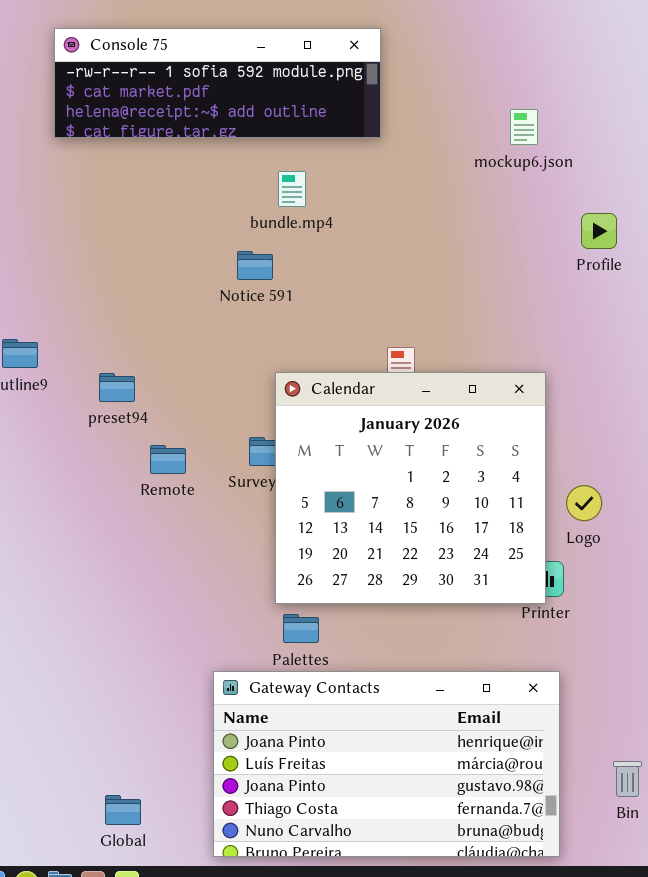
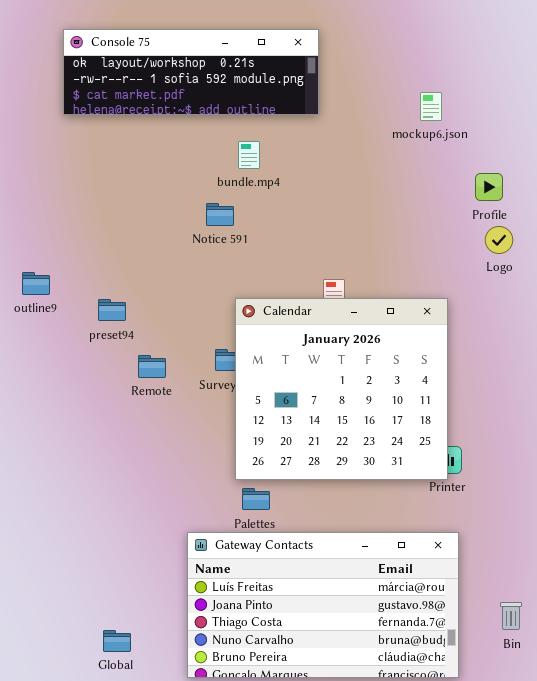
Console 75: [54,28,381,138] -> [63,29,319,115], scrolled up 1 row
Logo: [566,485,602,521] -> [485,226,513,254], moved
Gateway Contacts: [213,671,560,857] -> [187,532,459,678], scrolled down 1 row

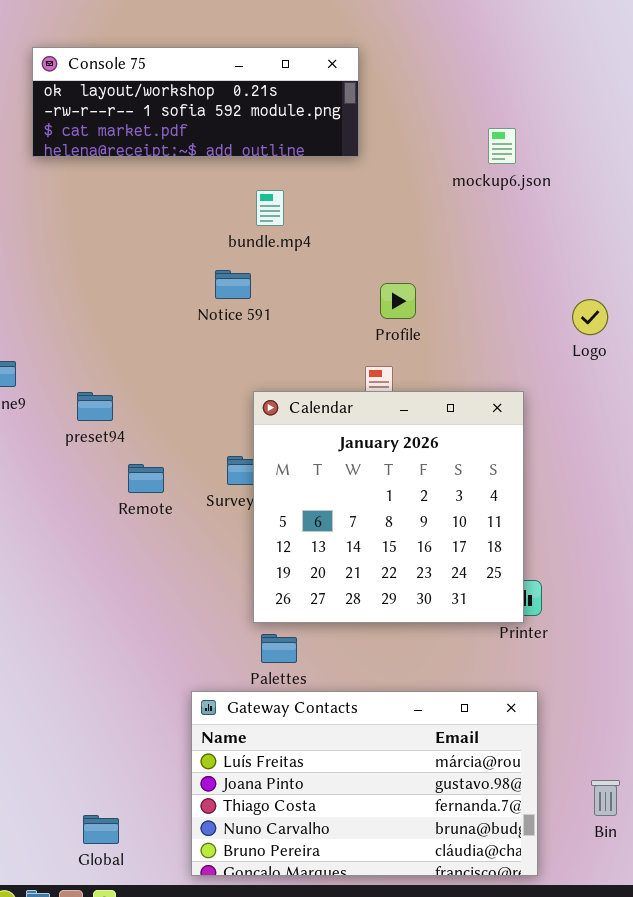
Profile: [475,173,503,201] -> [380,283,416,319], moved

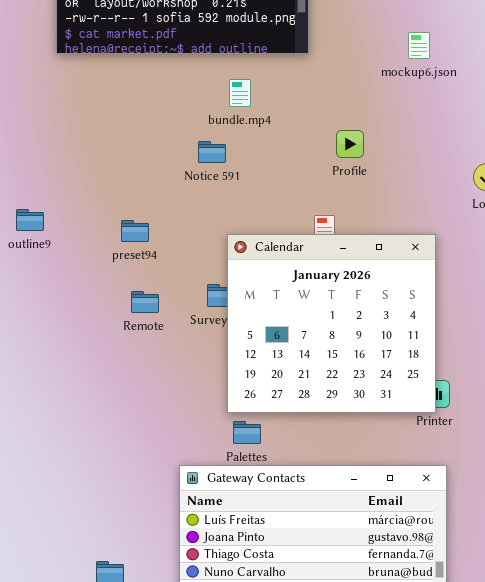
Profile: [380,283,416,319] -> [336,130,364,158], moved
preset94: [77,392,113,421] -> [121,220,149,242], moved

